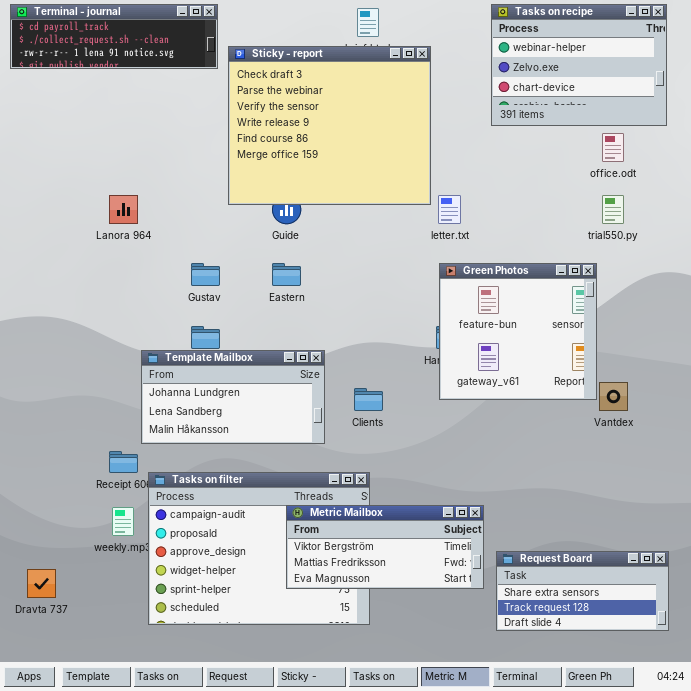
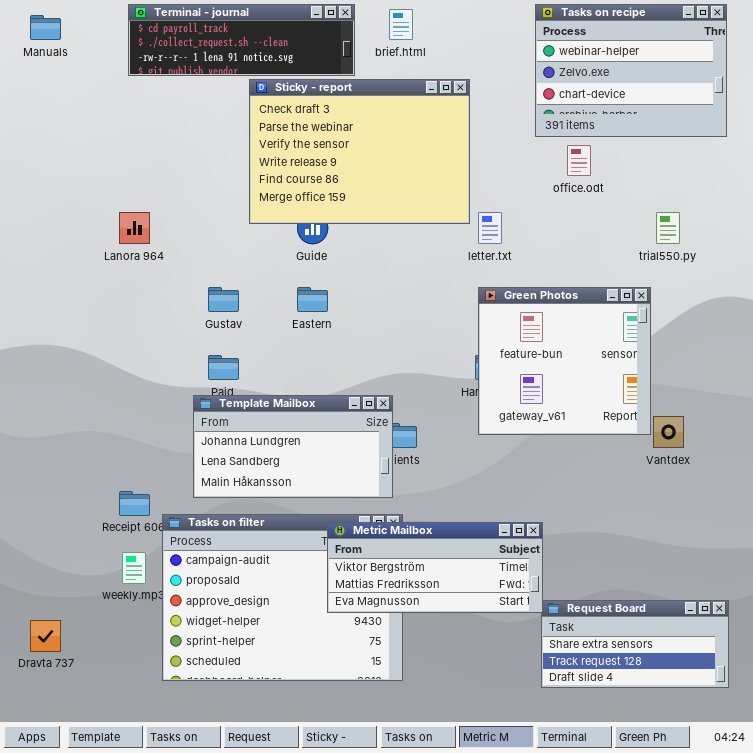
Terminal - journal: [10,4,218,69] -> [128,4,355,76], moved
Sticky - report: [228,46,431,205] -> [249,79,470,224], resized
office.odt: [602,133,624,162] -> [567,145,591,176], moved
Template Mailbox: [141,350,325,444] -> [193,395,393,498], moved
Metric Mailbox: [286,505,484,589] -> [327,522,543,613], moved

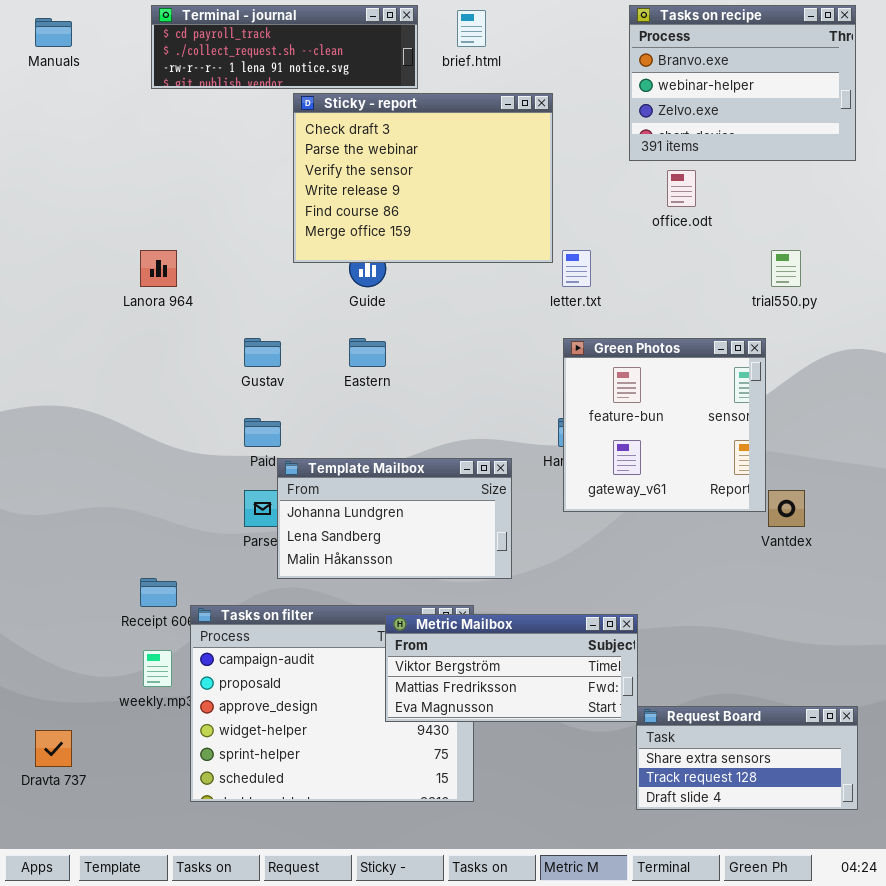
Tasks on recipe: [535,4,727,137] -> [629,5,856,161], scrolled up 1 row
Template Mailbox: [193,395,393,498] -> [277,458,512,579], moved

